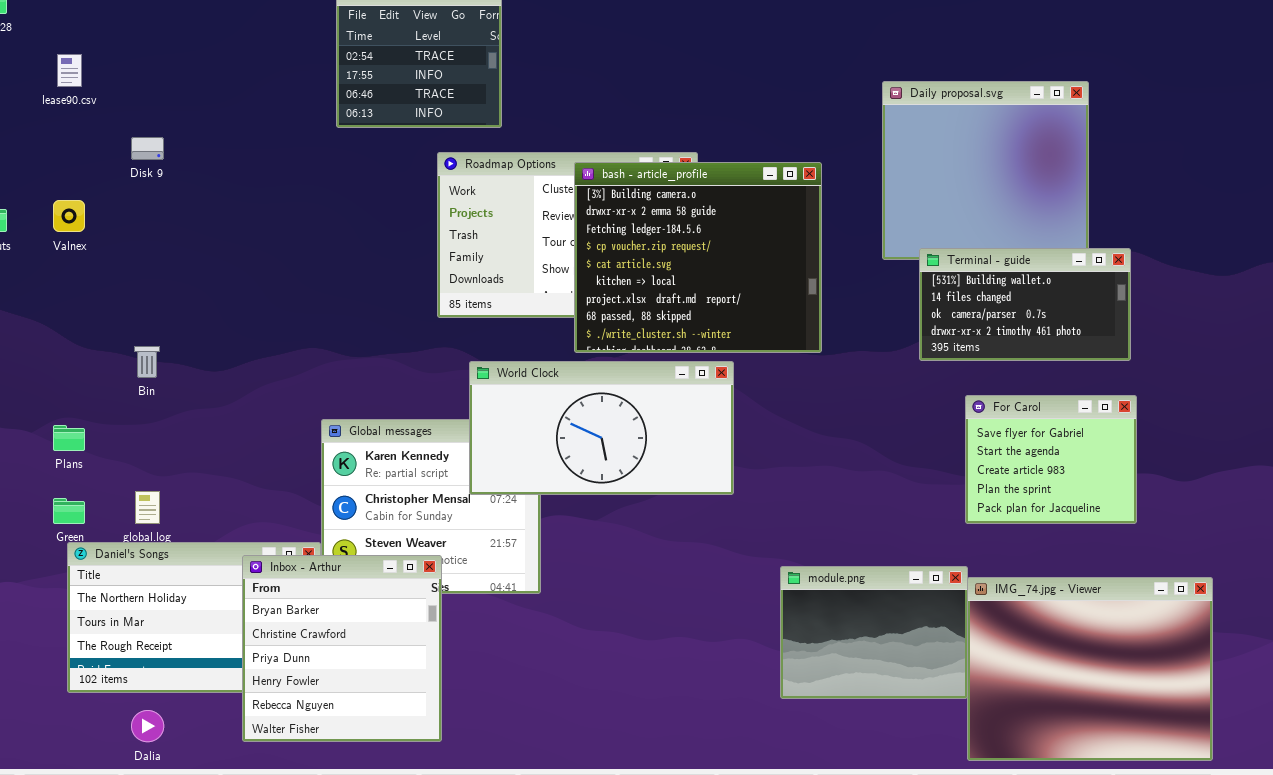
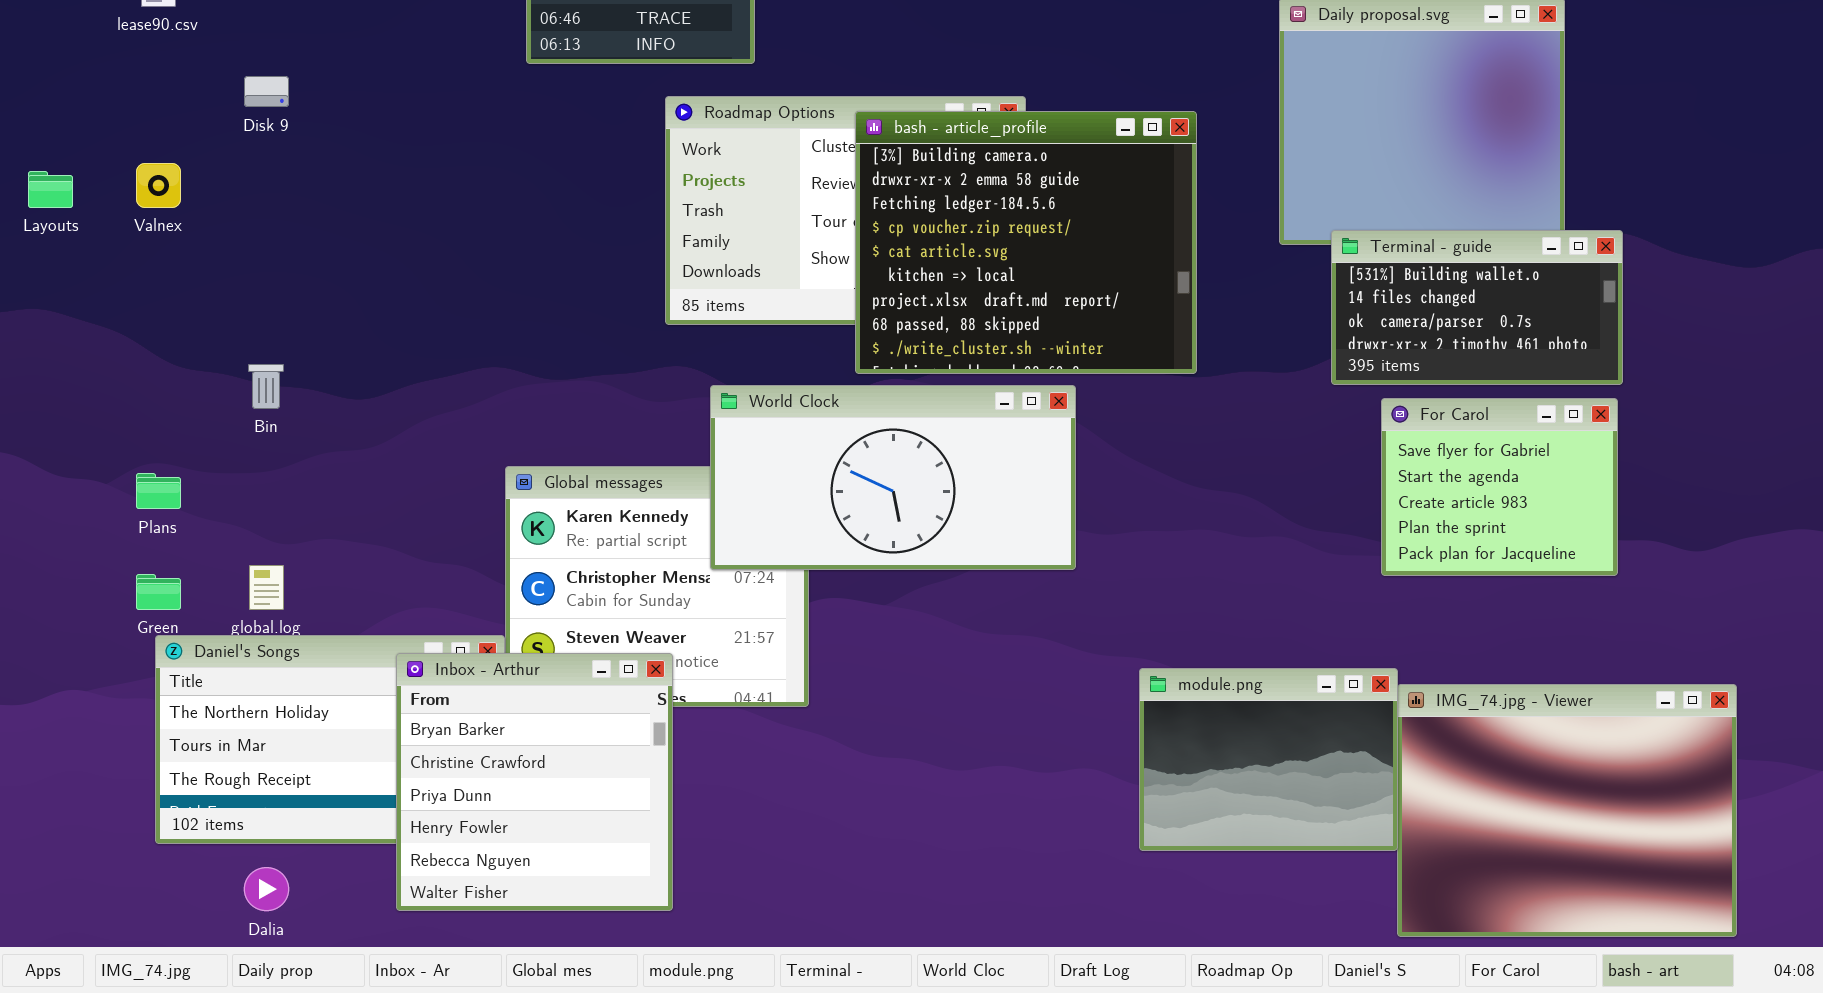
For Carol: [965,395,1137,524] -> [1381,398,1618,576], moved

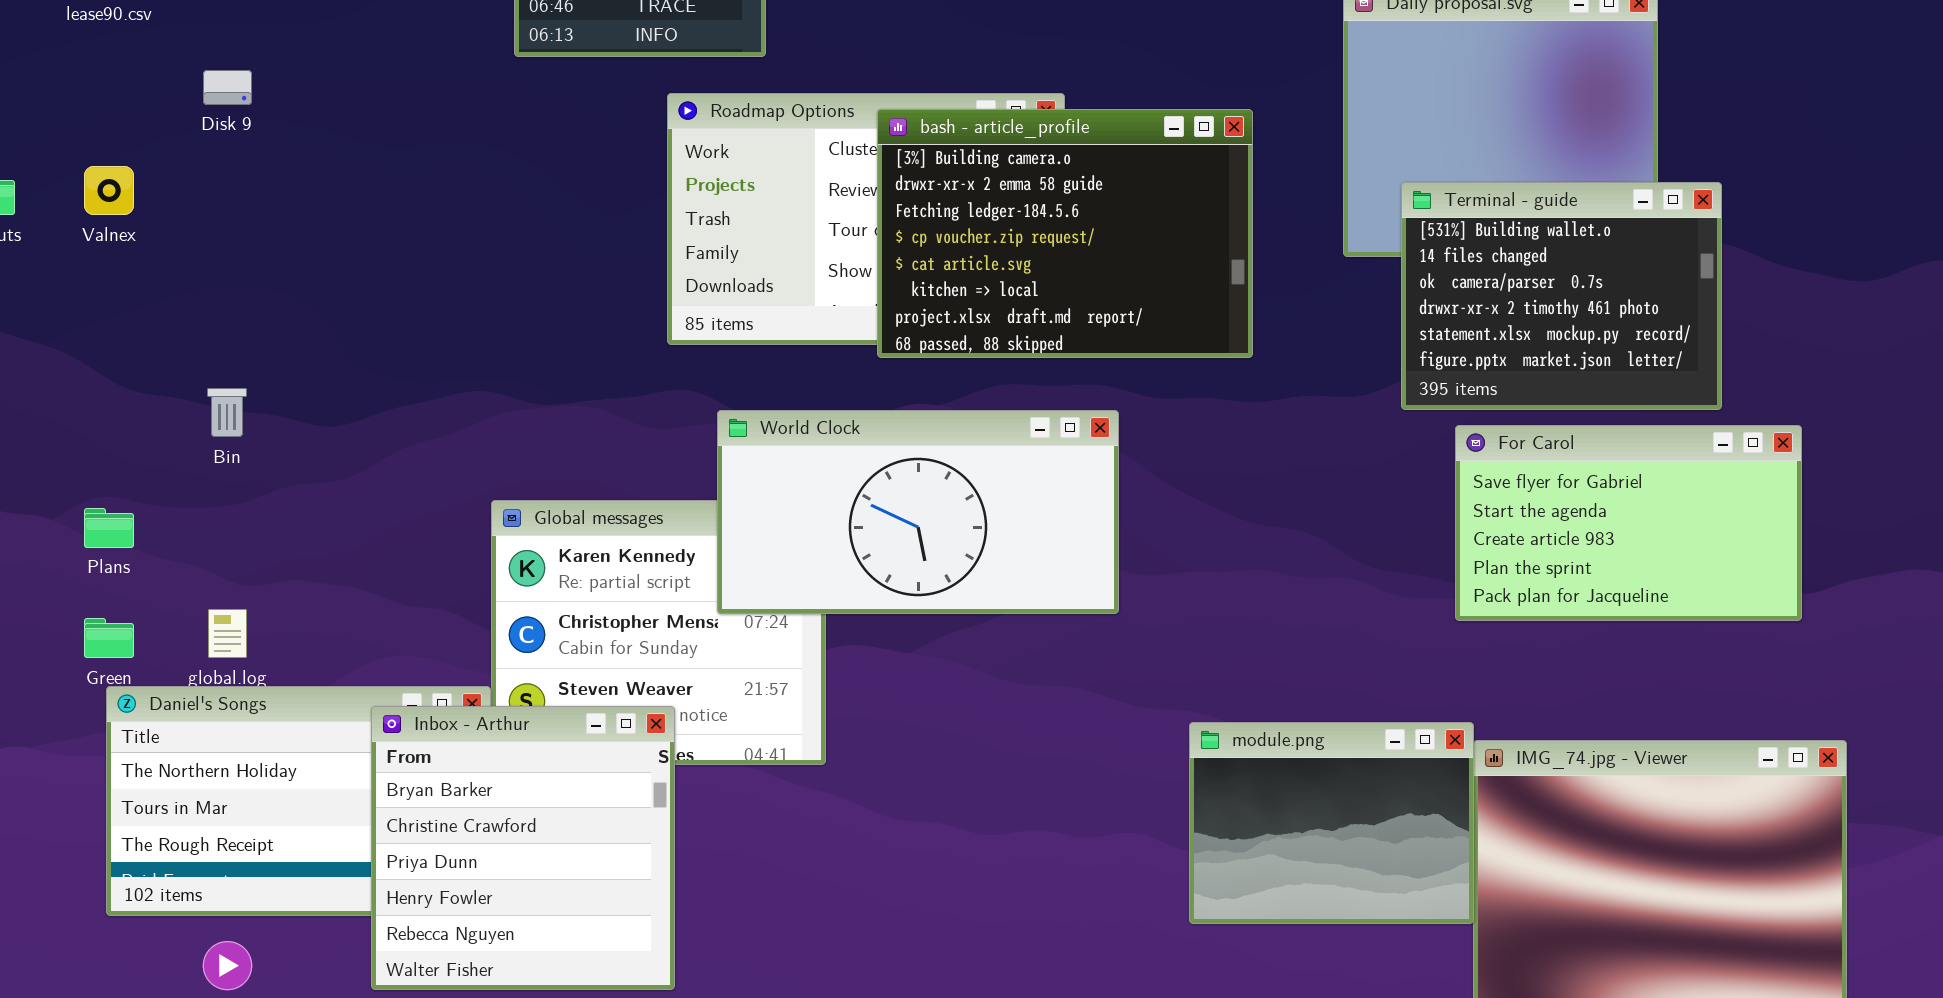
bash - article_profile: [855,111,1197,374] -> [877,109,1253,358], resized
Terminal - guide: [1331,230,1623,385] -> [1401,182,1722,410], resized
For Carol: [1381,398,1618,576] -> [1455,425,1802,621], resized

